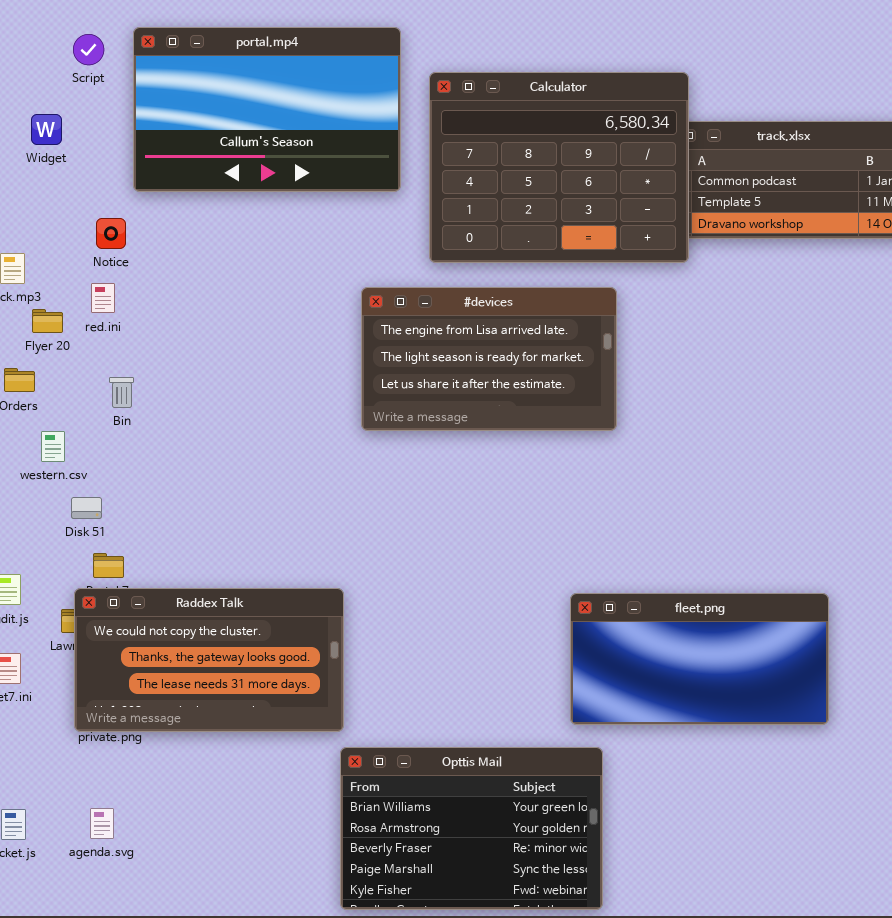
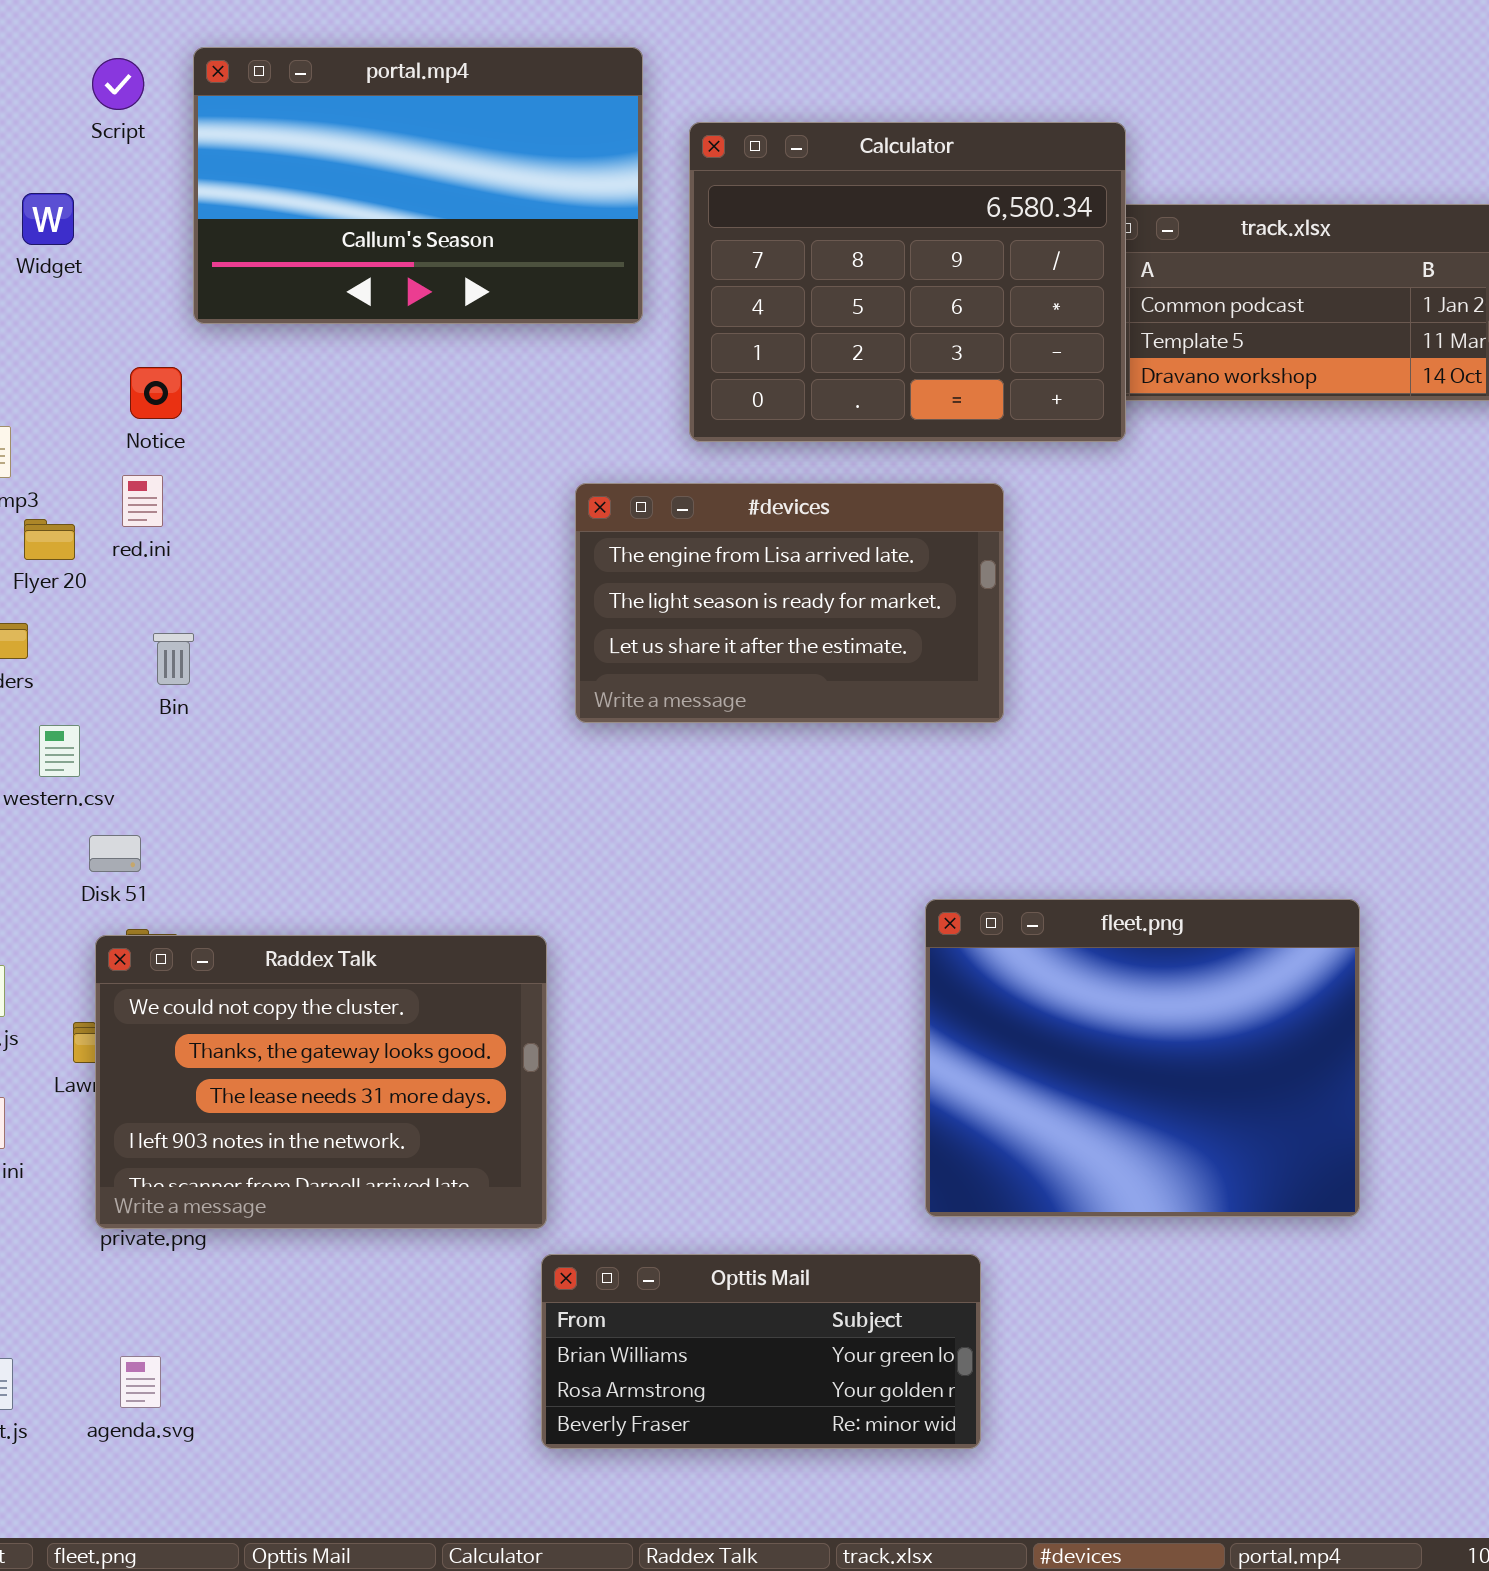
Raddex Talk: [74,588,344,732] -> [95,935,547,1229], resized
fleet.png: [570,593,829,725] -> [925,899,1360,1217], resized
Opttis Mail: [340,747,603,910] -> [541,1254,981,1449], resized

